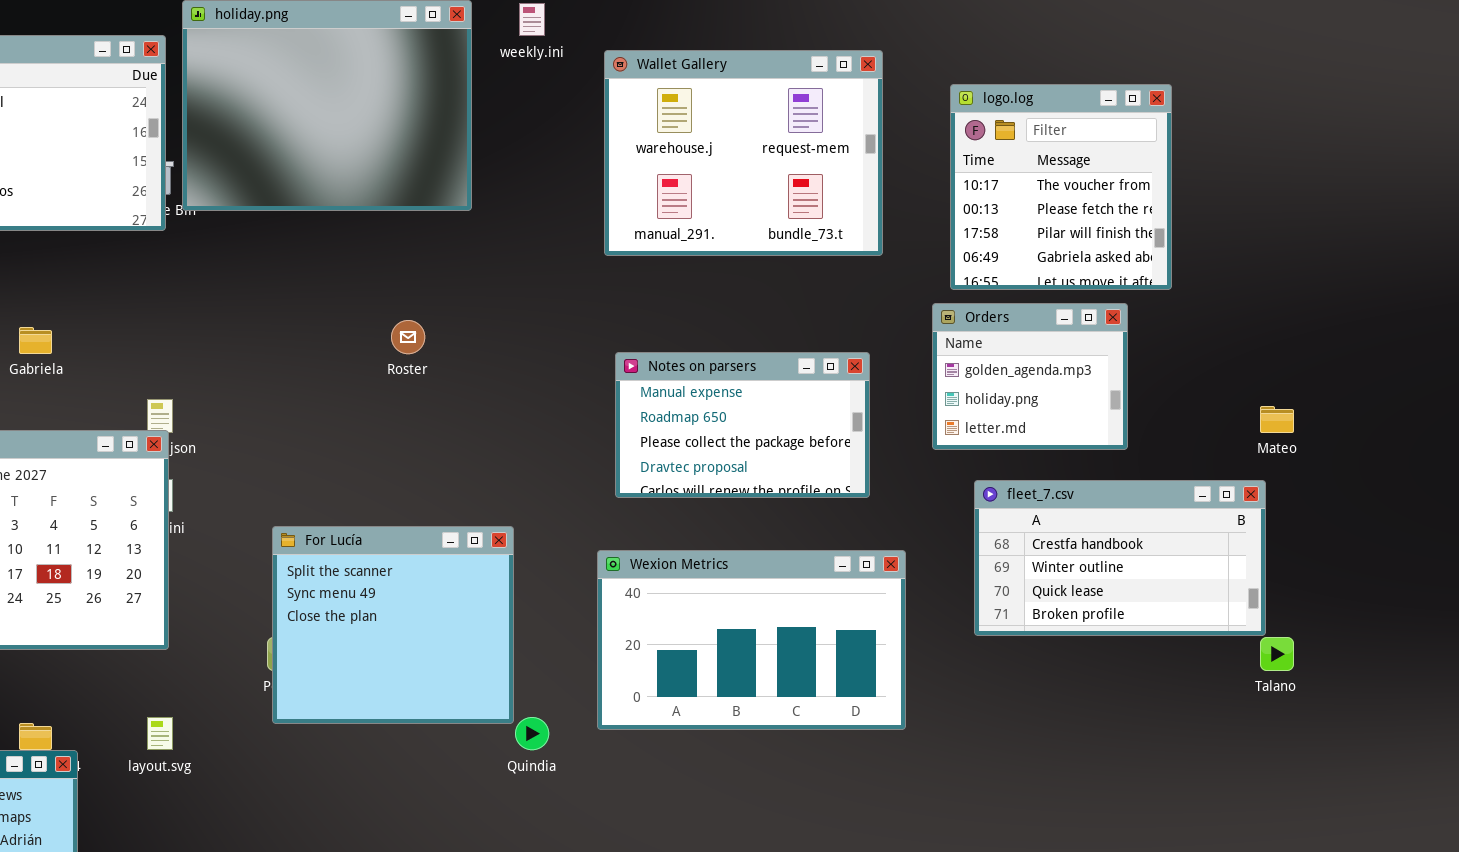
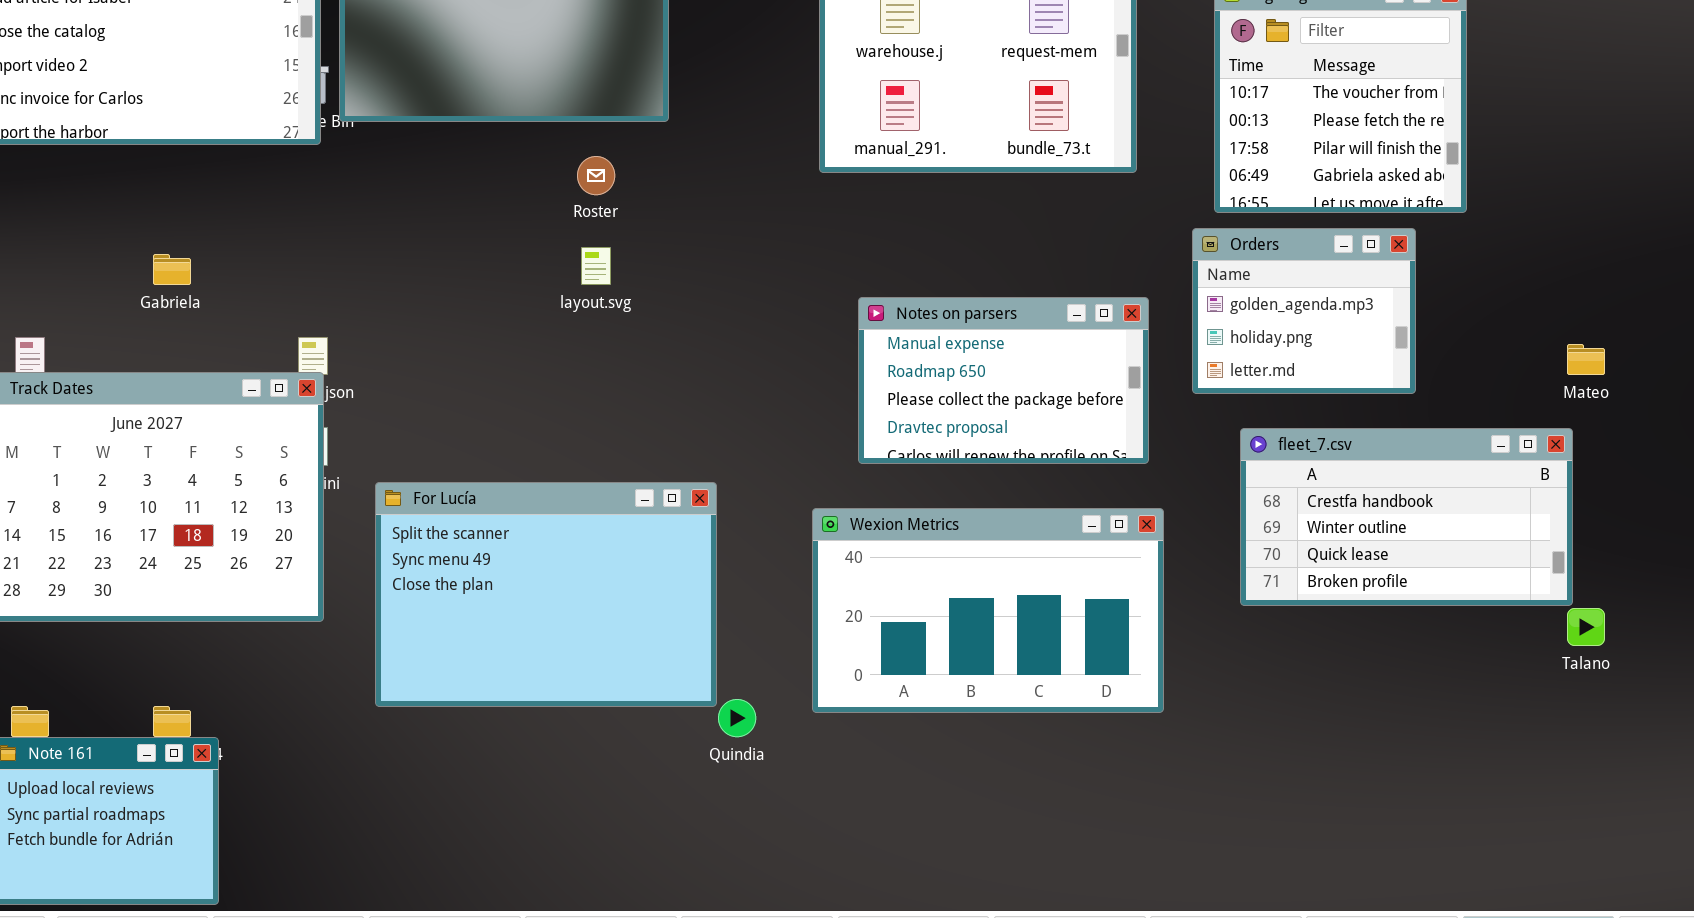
Roster: [391,320,425,354] -> [577,156,615,195], moved
Notes on parsers: [615,352,870,498] -> [858,297,1149,464], moved
For Lucía: [272,526,514,724] -> [375,482,717,707], resized
layout.svg: [147,717,173,750] -> [581,247,611,285], moved

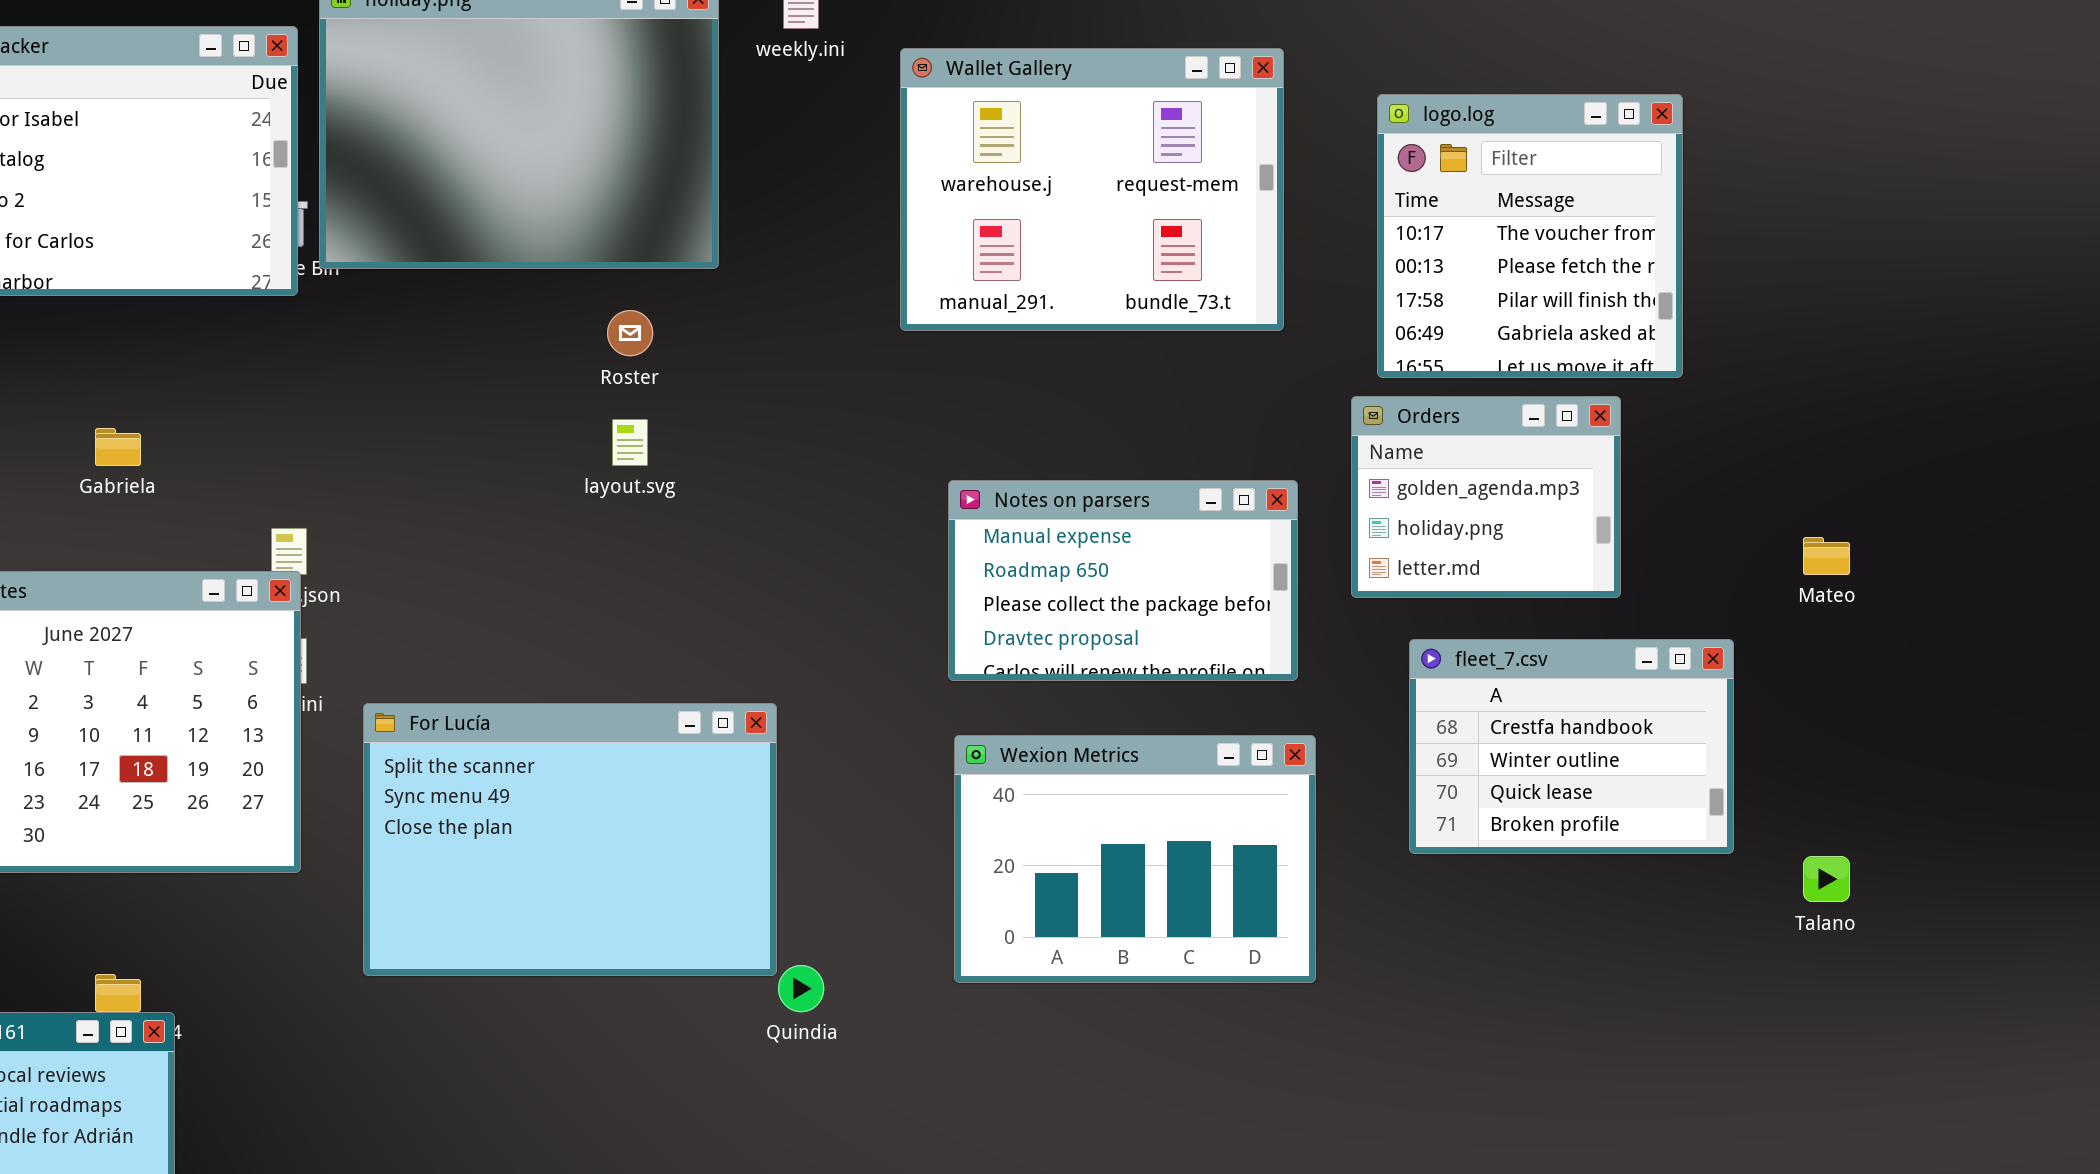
fleet_7.csv: [1240,428,1573,606] -> [1409,639,1734,854], resized
Wexion Metrics: [812,508,1164,713] -> [954,735,1316,983], resized

